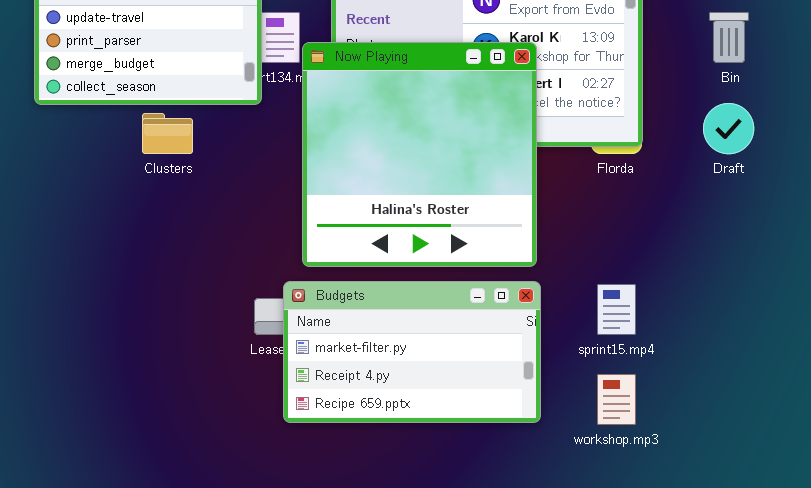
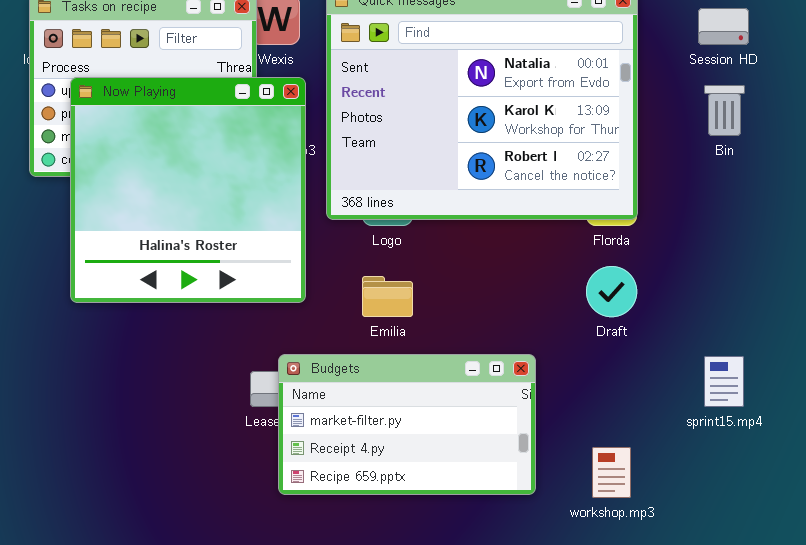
Now Playing: [302,42,537,267] -> [70,77,306,303], moved
Draft: [703,103,754,154] -> [586,266,637,317], moved
sprint15.mp4: [597,284,636,335] -> [704,356,744,407], moved

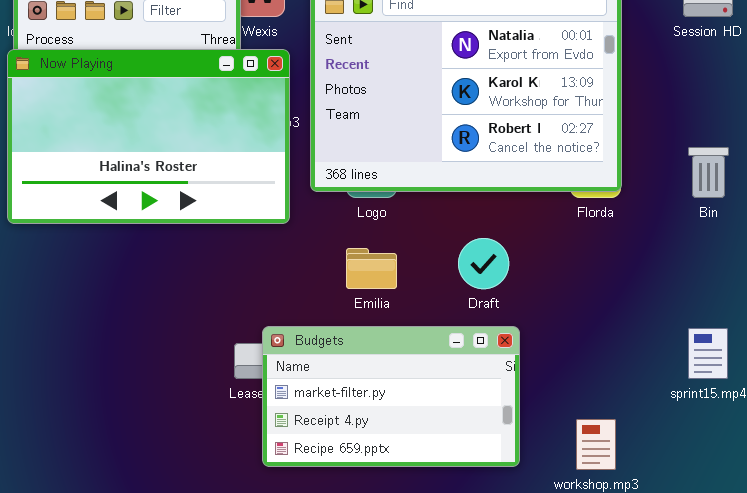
Now Playing: [70,77,306,303] -> [7,49,290,224], resized
Bin: [704,85,745,136] -> [688,147,729,198], moved
Draft: [586,266,637,317] -> [458,238,509,289], moved

